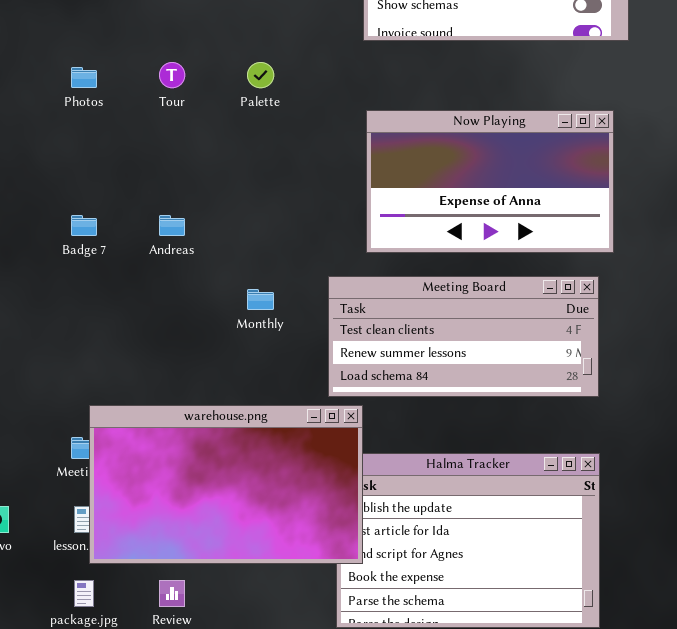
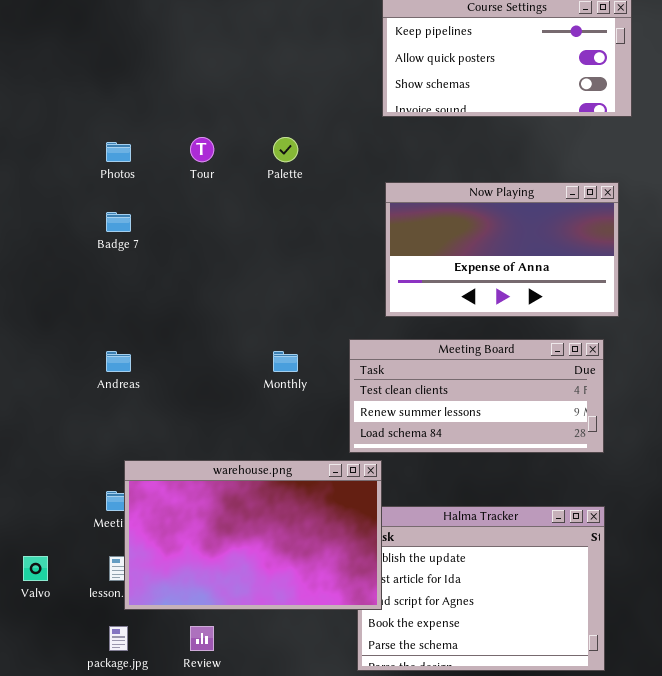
Badge 7: [71,215,97,236] -> [106,212,131,232], moved
Andreas: [159,215,185,236] -> [106,351,131,372], moved

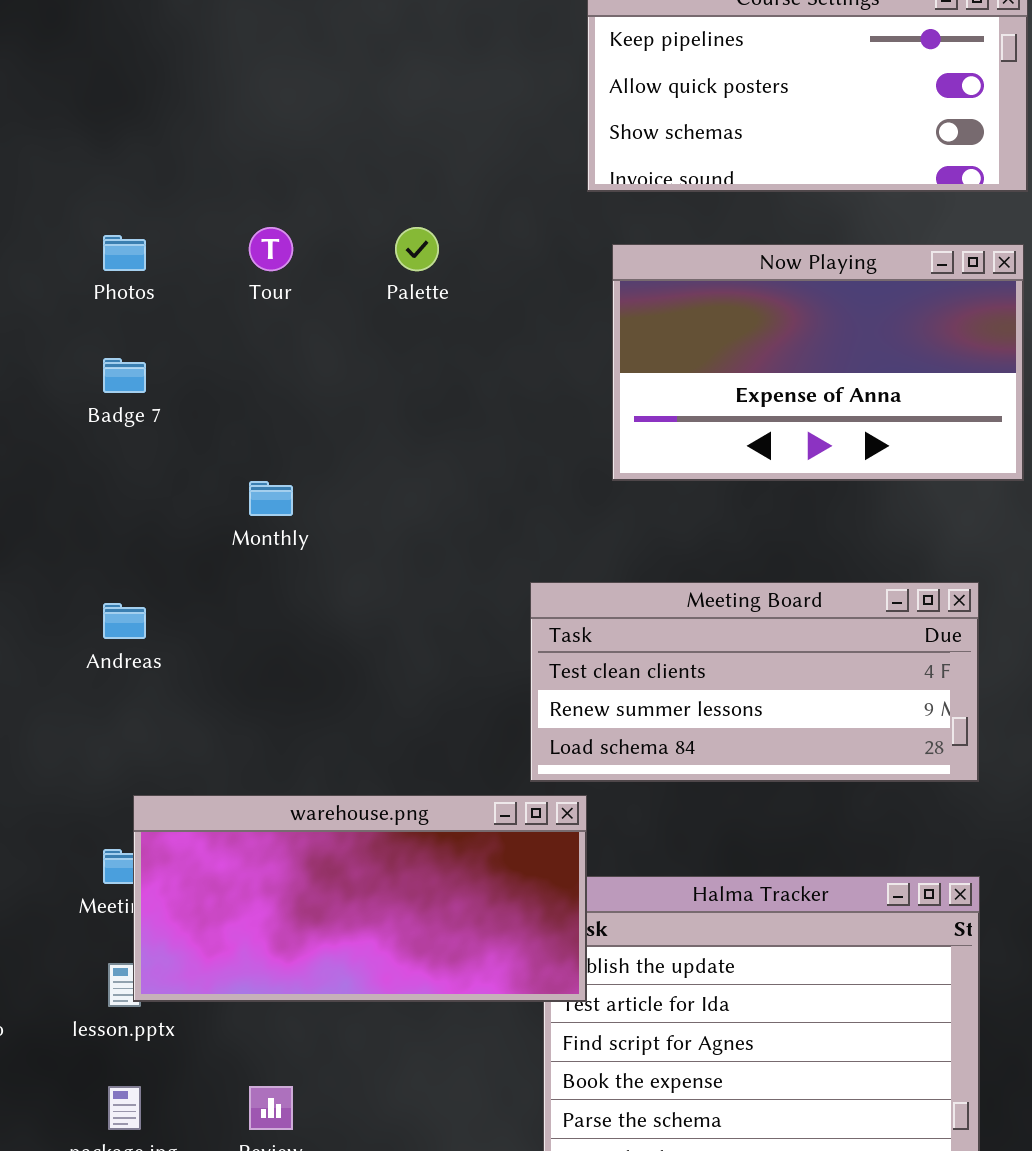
Now Playing: [385,182,619,317] -> [612,244,1024,481], moved
Monthly: [273,351,298,372] -> [249,481,293,516], moved
warehouse.png: [124,460,382,610] -> [133,795,587,1002], resized

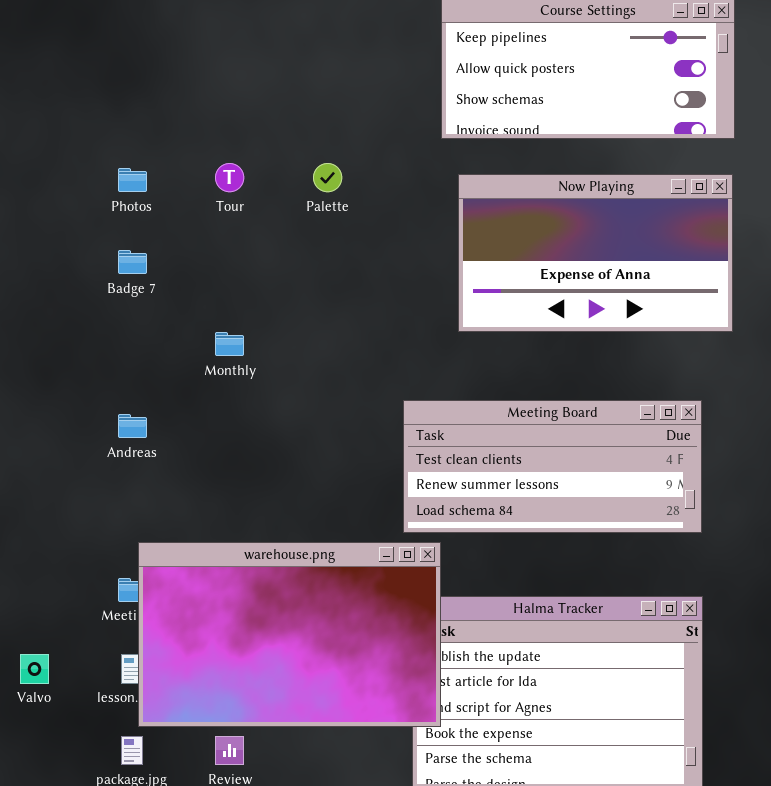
warehouse.png: [133,795,587,1002] -> [138,542,441,727], resized

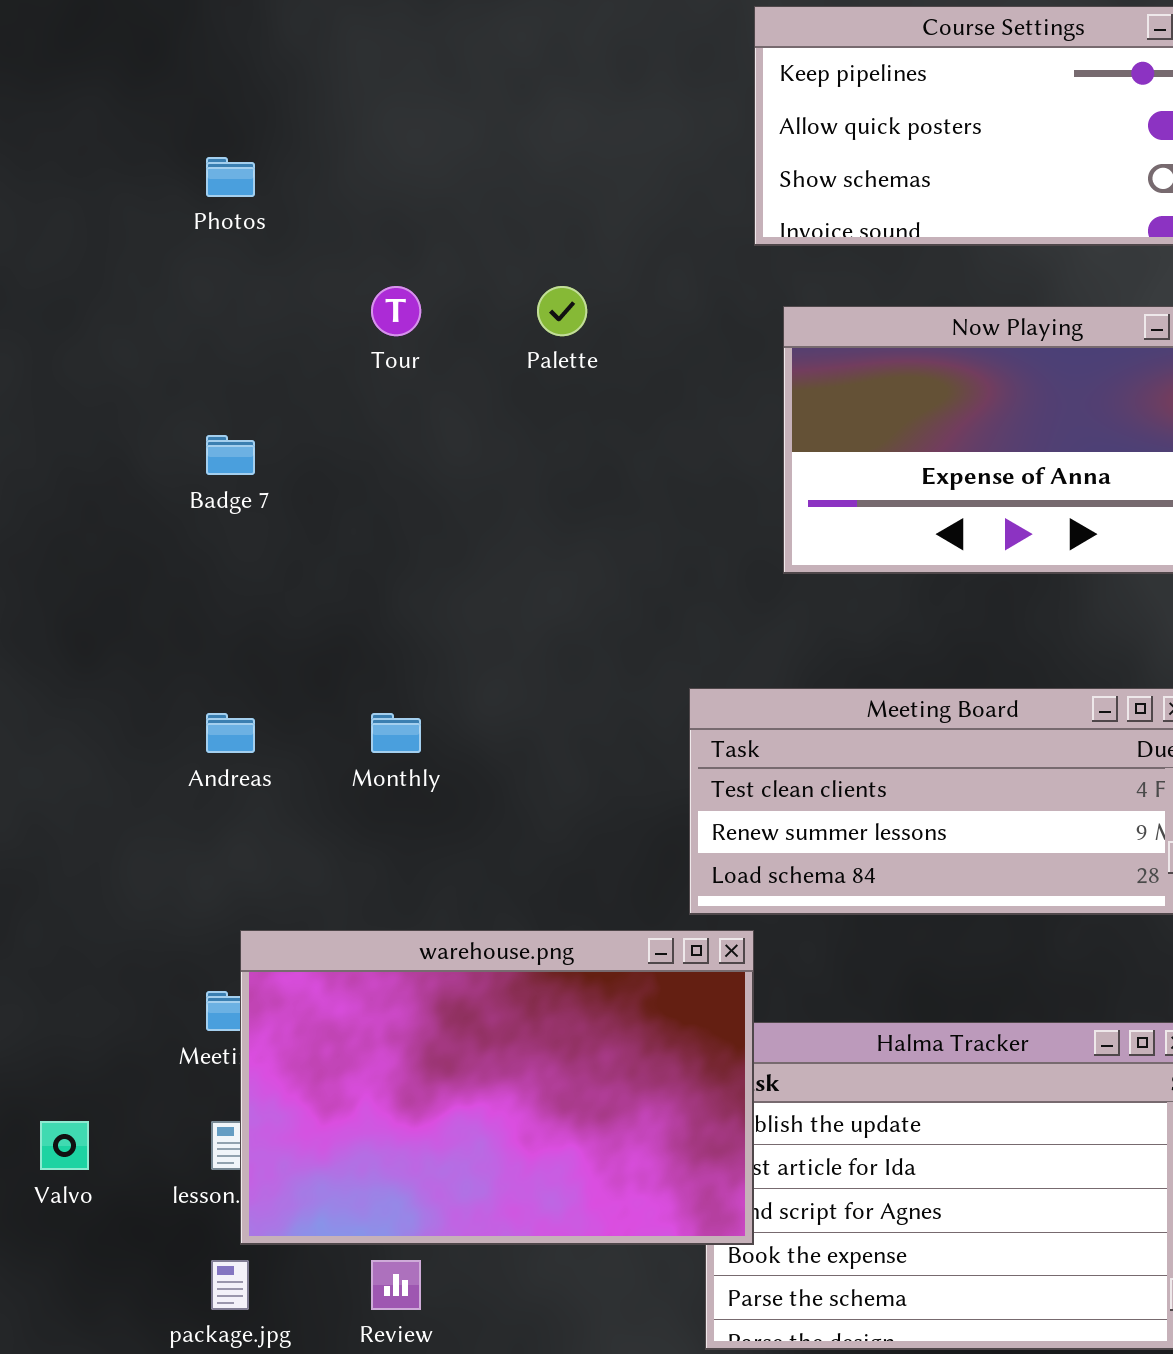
Photos: [118,168,147,192] -> [206,157,255,197], moved
Monthly: [215,332,244,356] -> [371,713,421,753], moved

